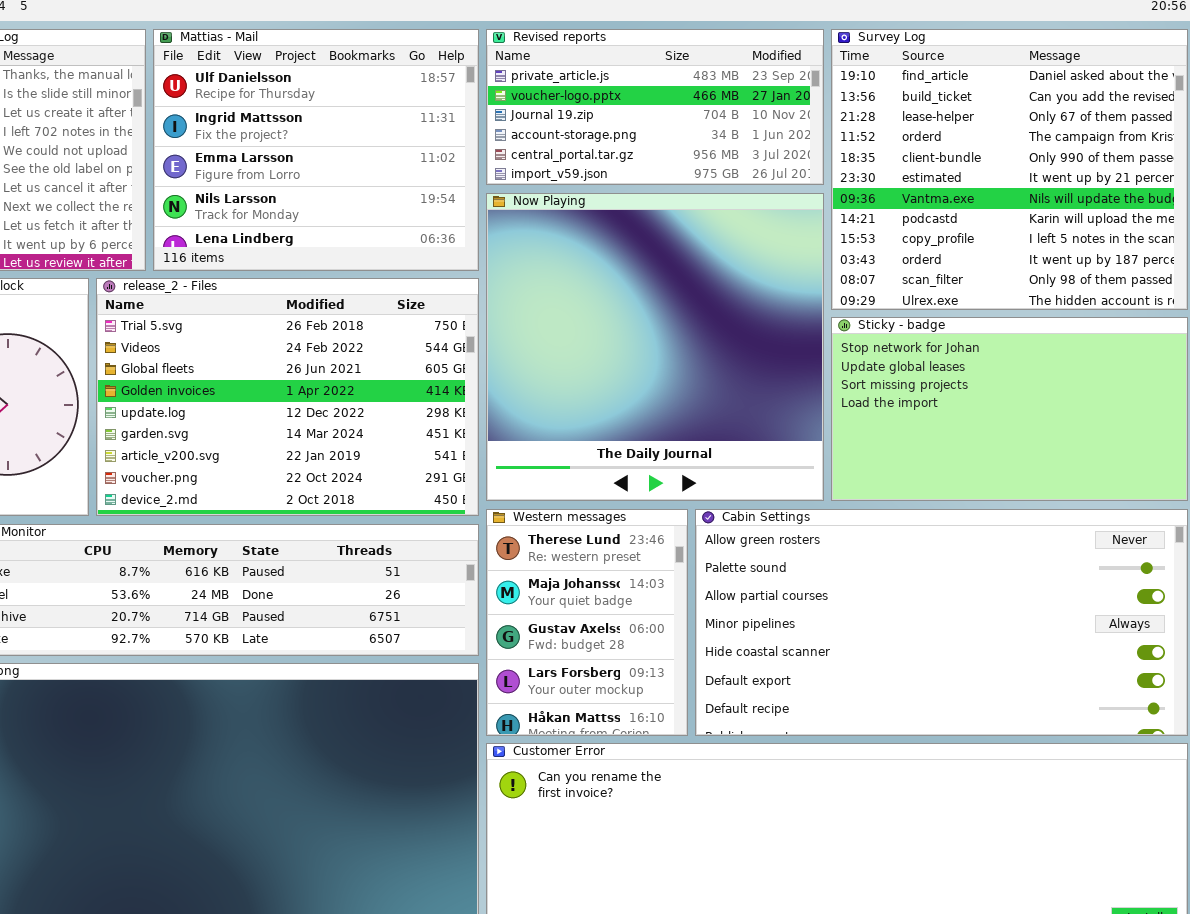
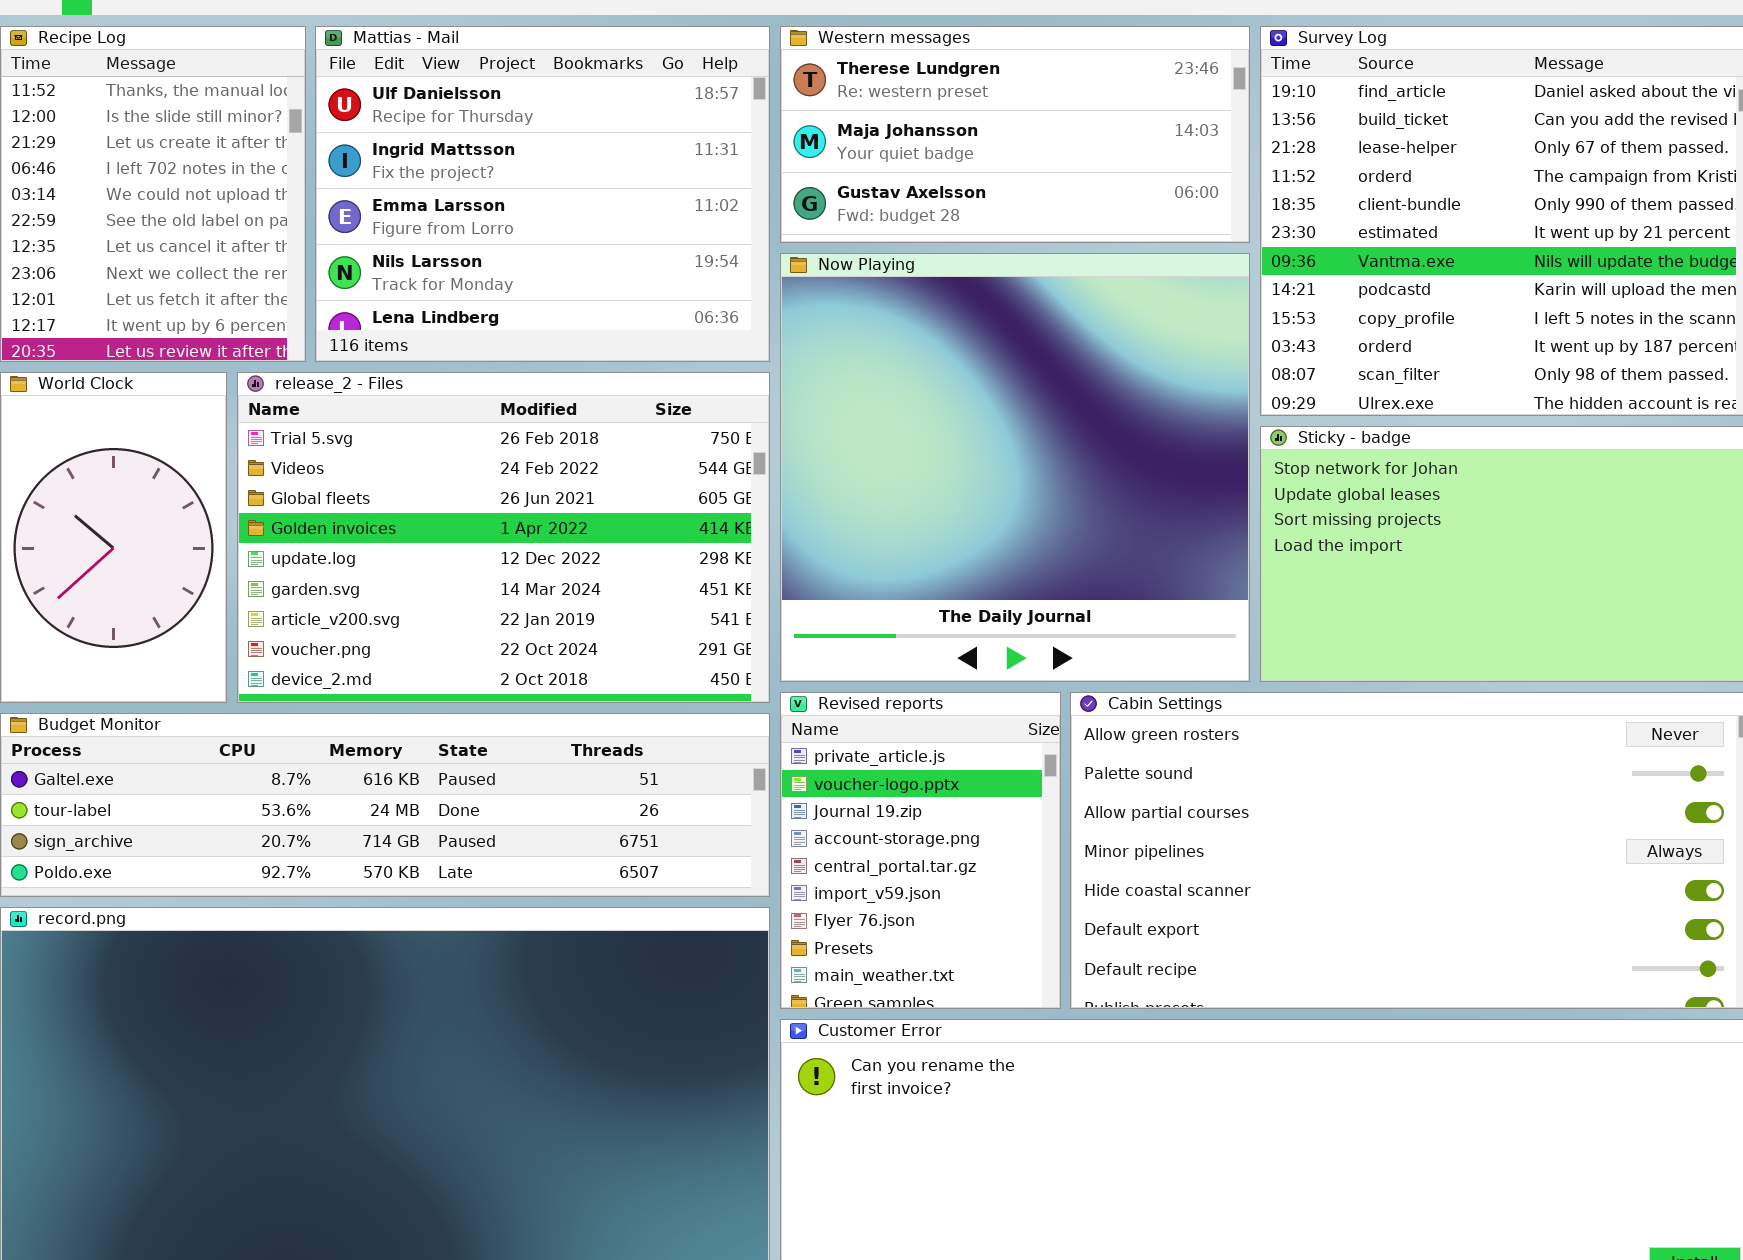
Revised reports: [486,29,824,185] -> [780,692,1061,1009], moved, resized
Western messages: [486,509,688,736] -> [780,26,1250,243], moved, resized

